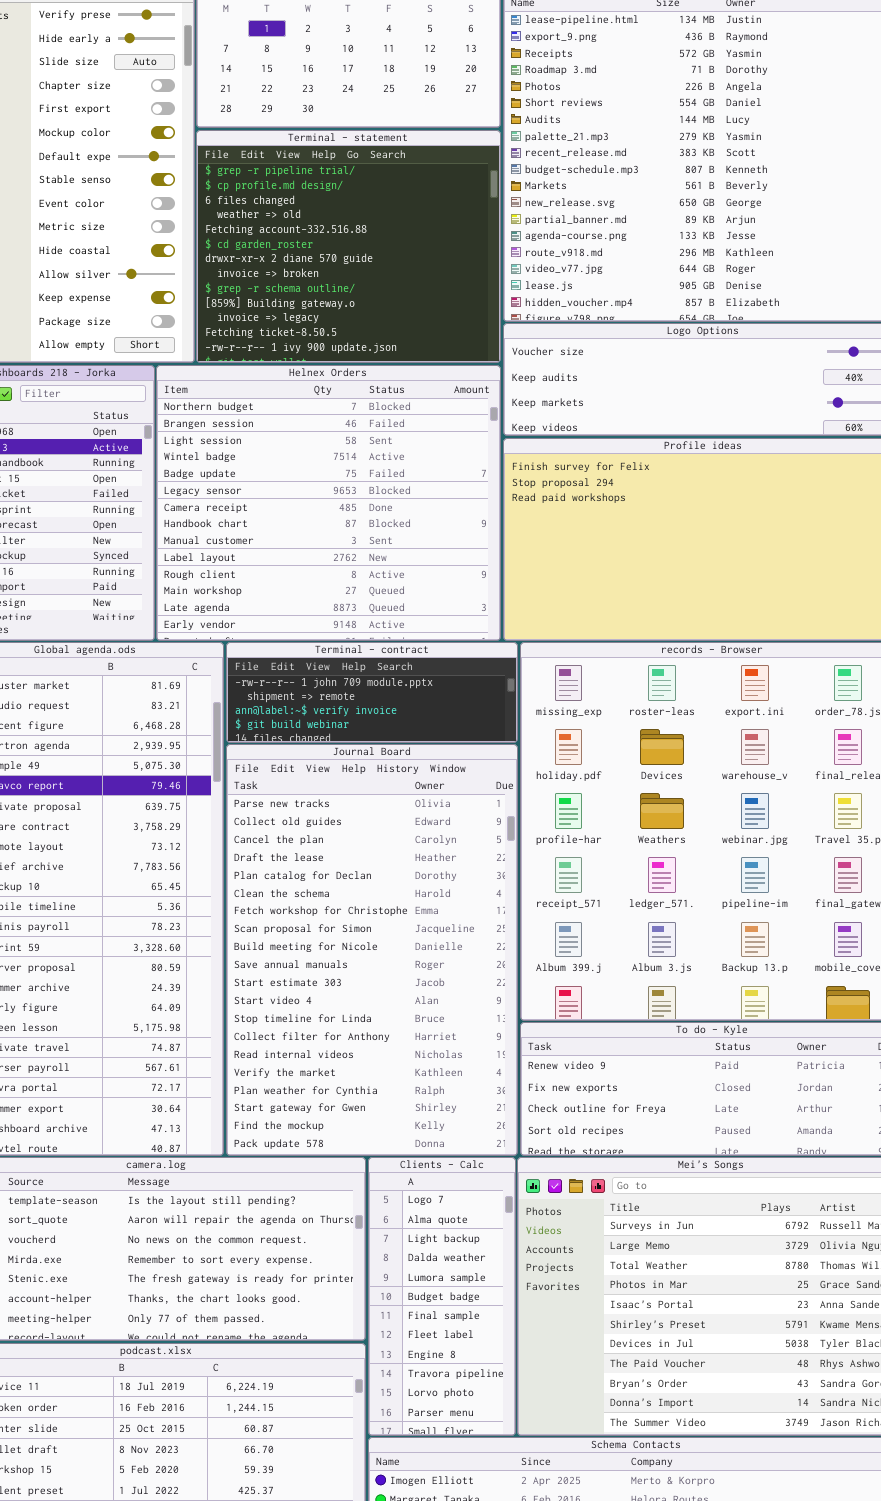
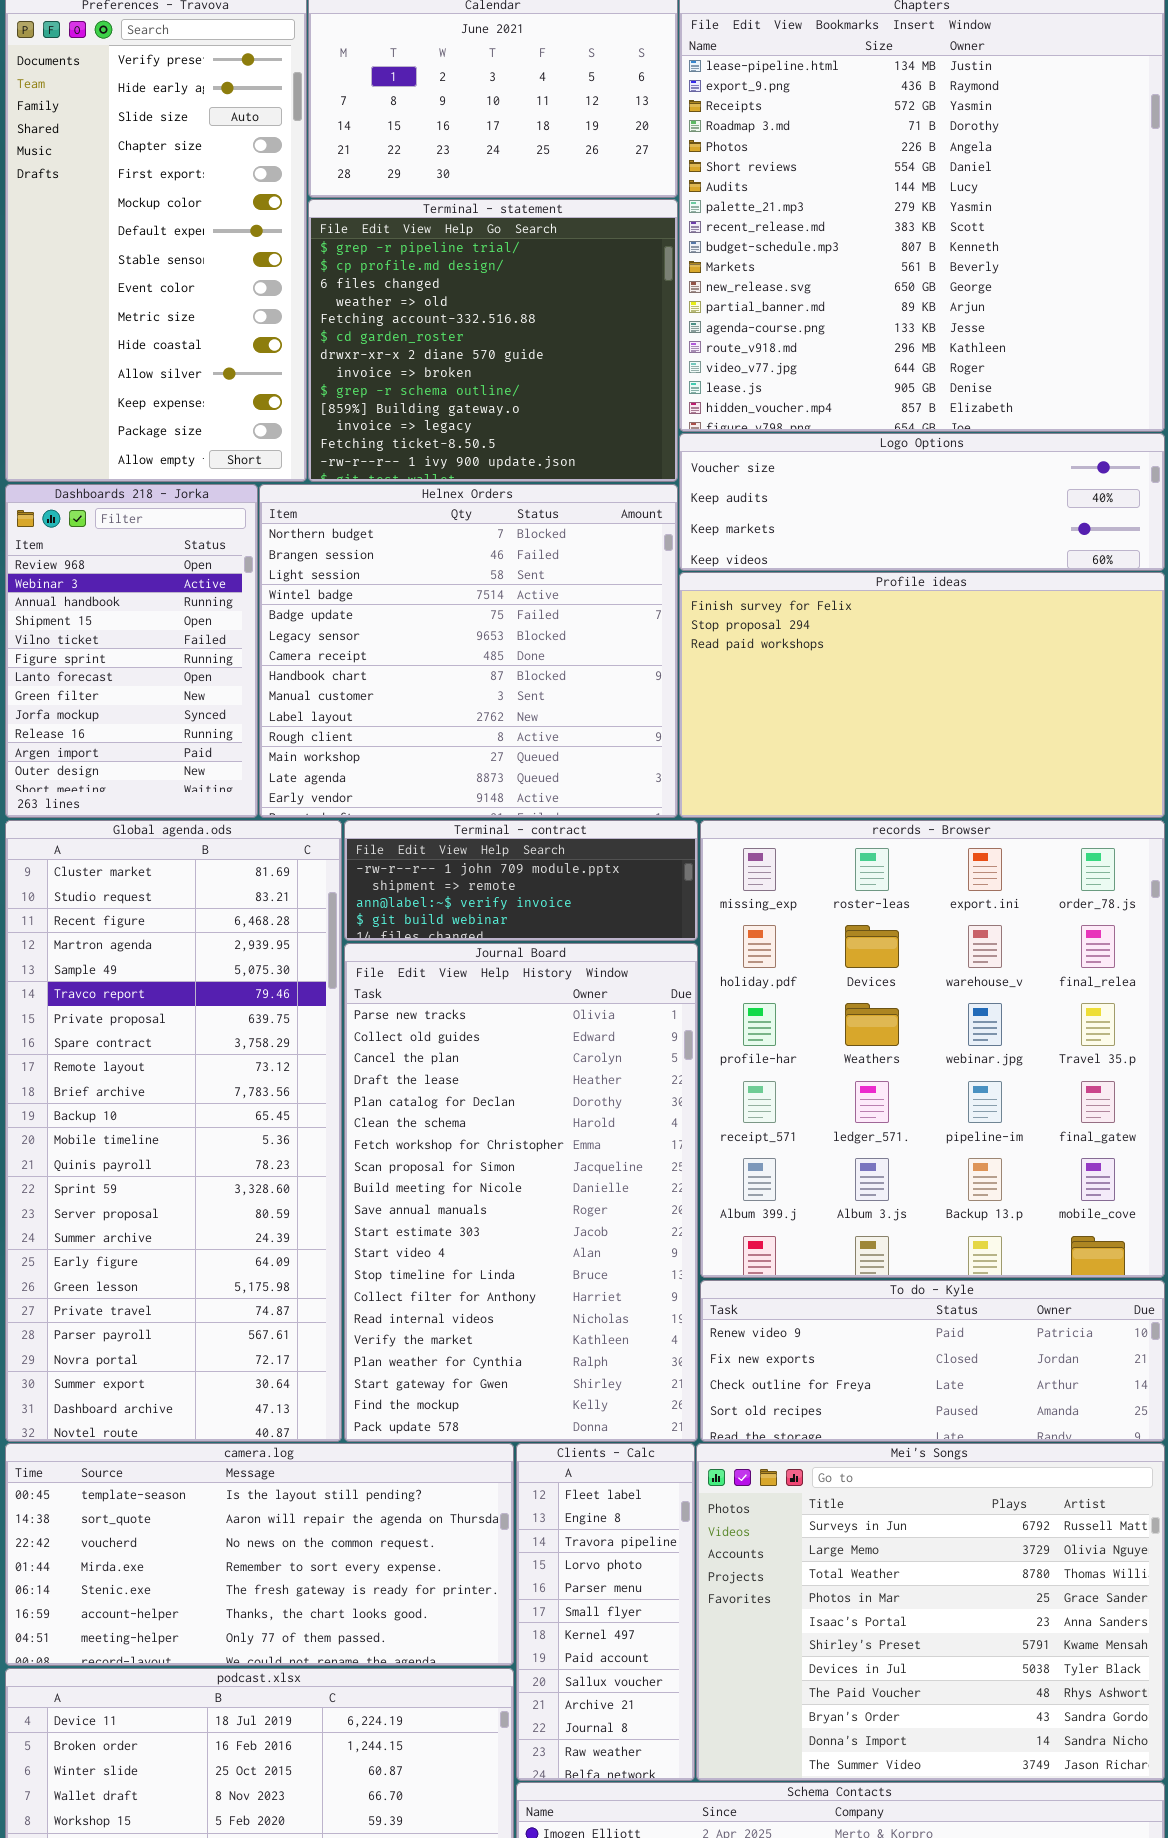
Clients - Calc: [368,1157,516,1436] -> [516,1443,695,1781], scrolled down 7 rows

